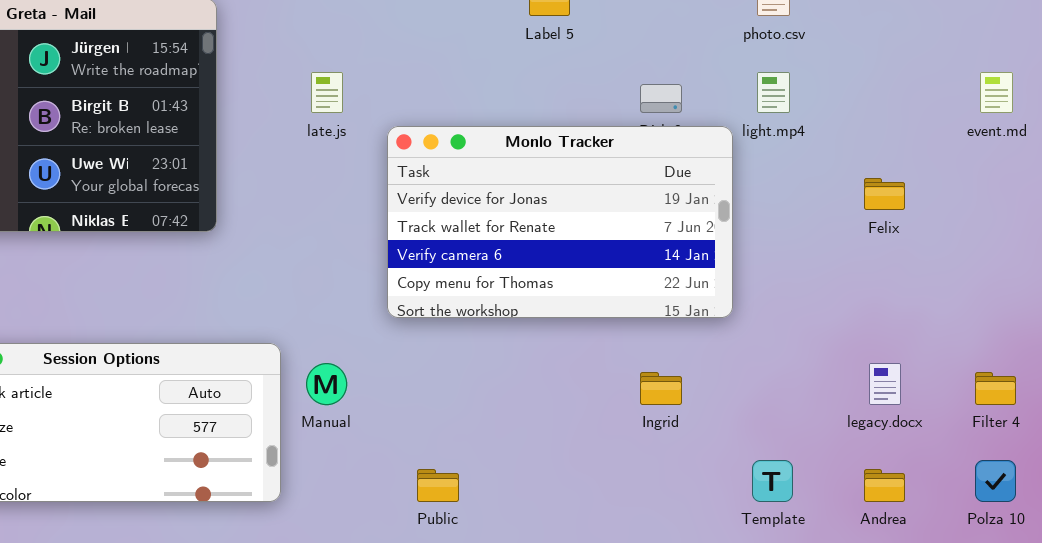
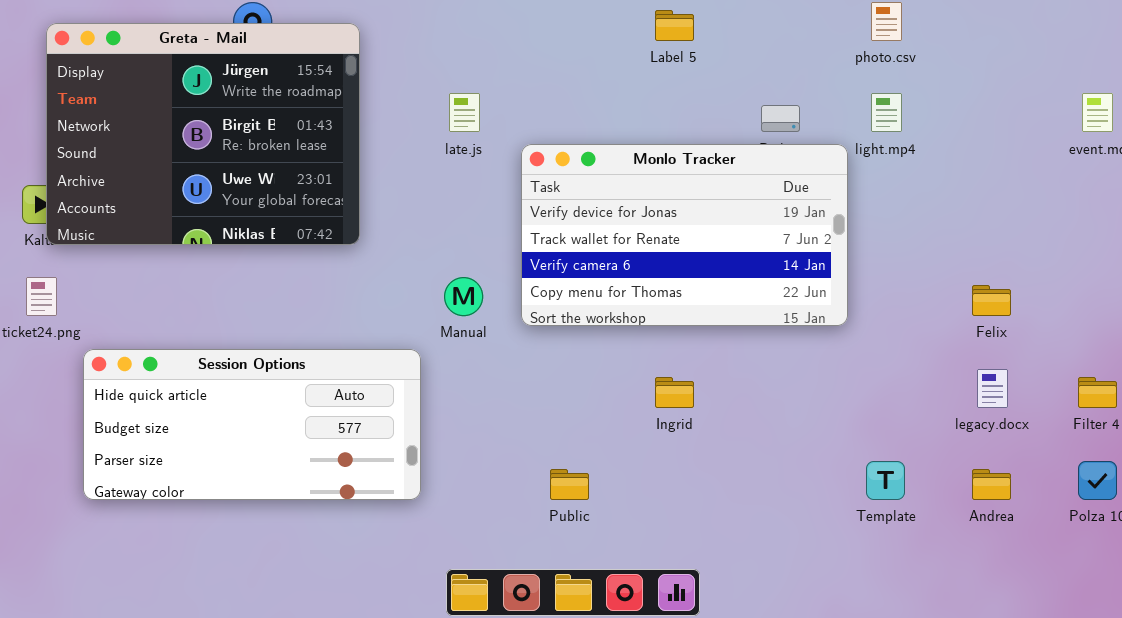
Felix: [864,178,905,210] -> [972,285,1011,316], moved
Manual: [306,363,347,405] -> [444,277,483,316], moved
Ingrid: [640,372,682,405] -> [655,377,694,408], moved

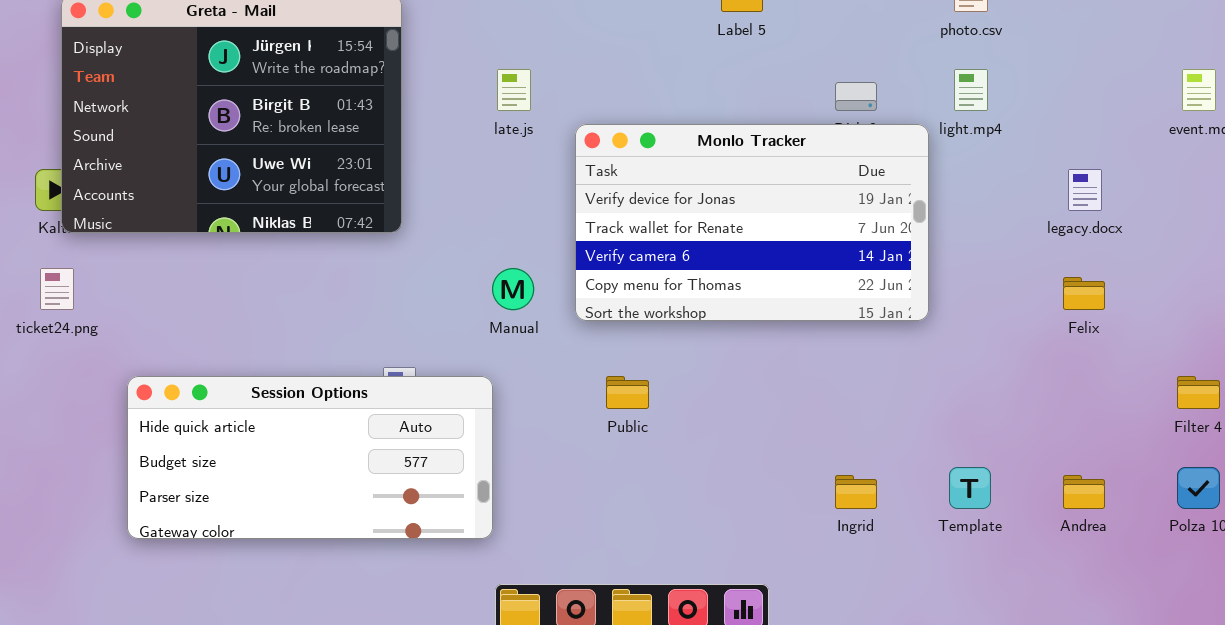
Session Options: [83,349,421,500] -> [127,376,493,539], moved
legacy.docx: [977,369,1008,408] -> [1068,169,1102,211], moved
Ingrid: [655,377,694,408] -> [835,475,877,509], moved
Public: [550,469,589,500] -> [606,376,649,409], moved

